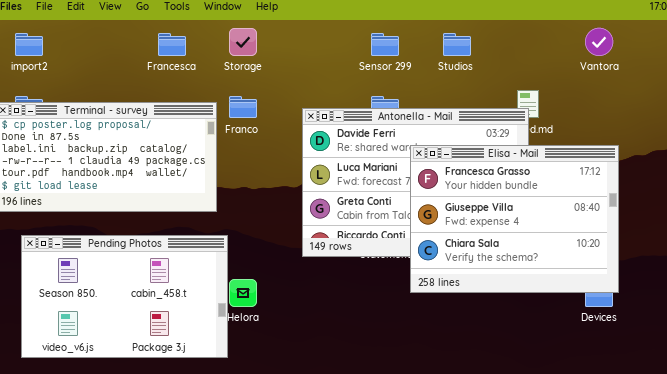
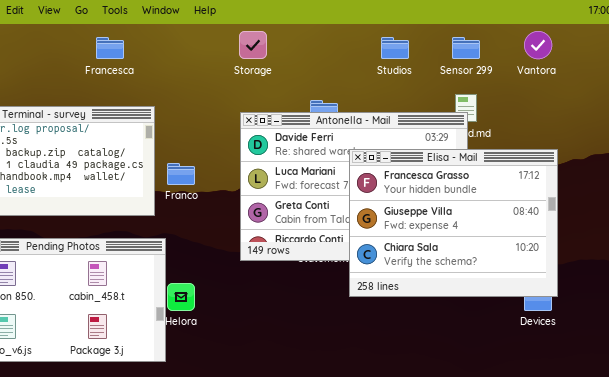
Storage: [229,28,257,56] -> [239,31,267,59], moved
Sensor 299: [371,33,399,56] -> [452,37,480,59], moved
Franco: [229,96,257,118] -> [167,163,195,185], moved

